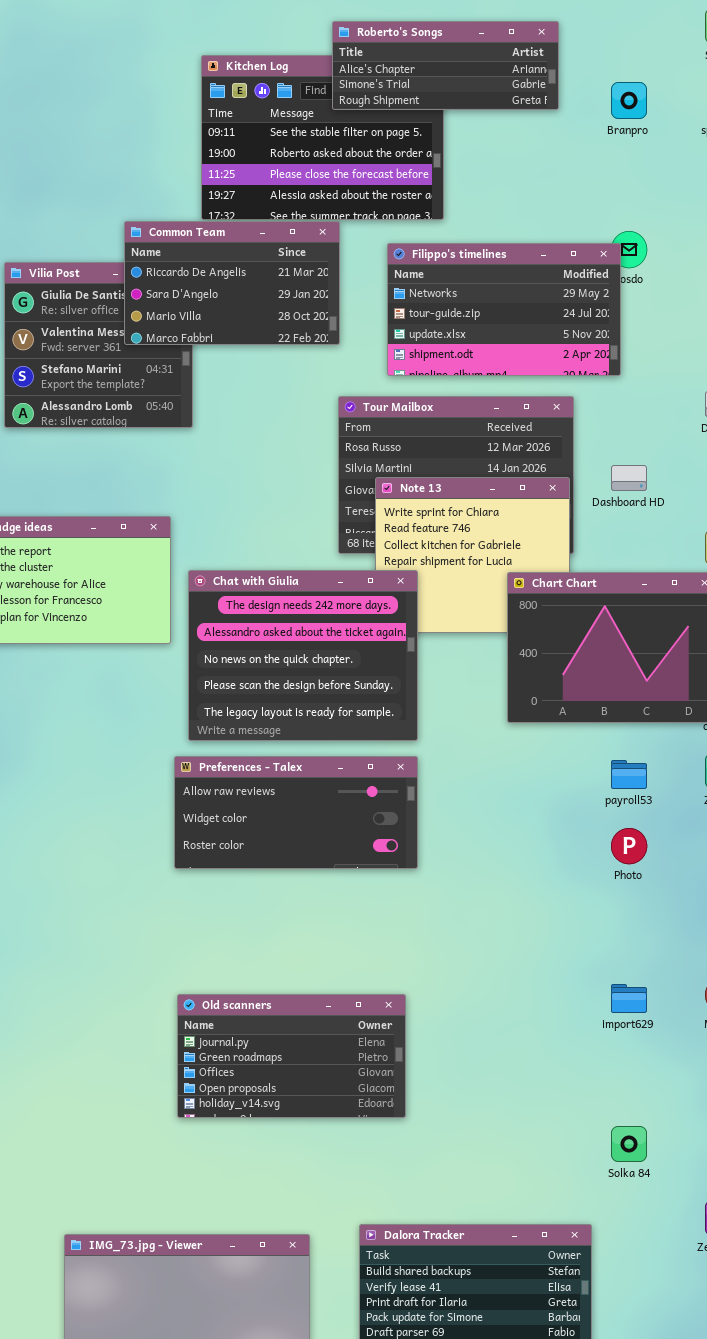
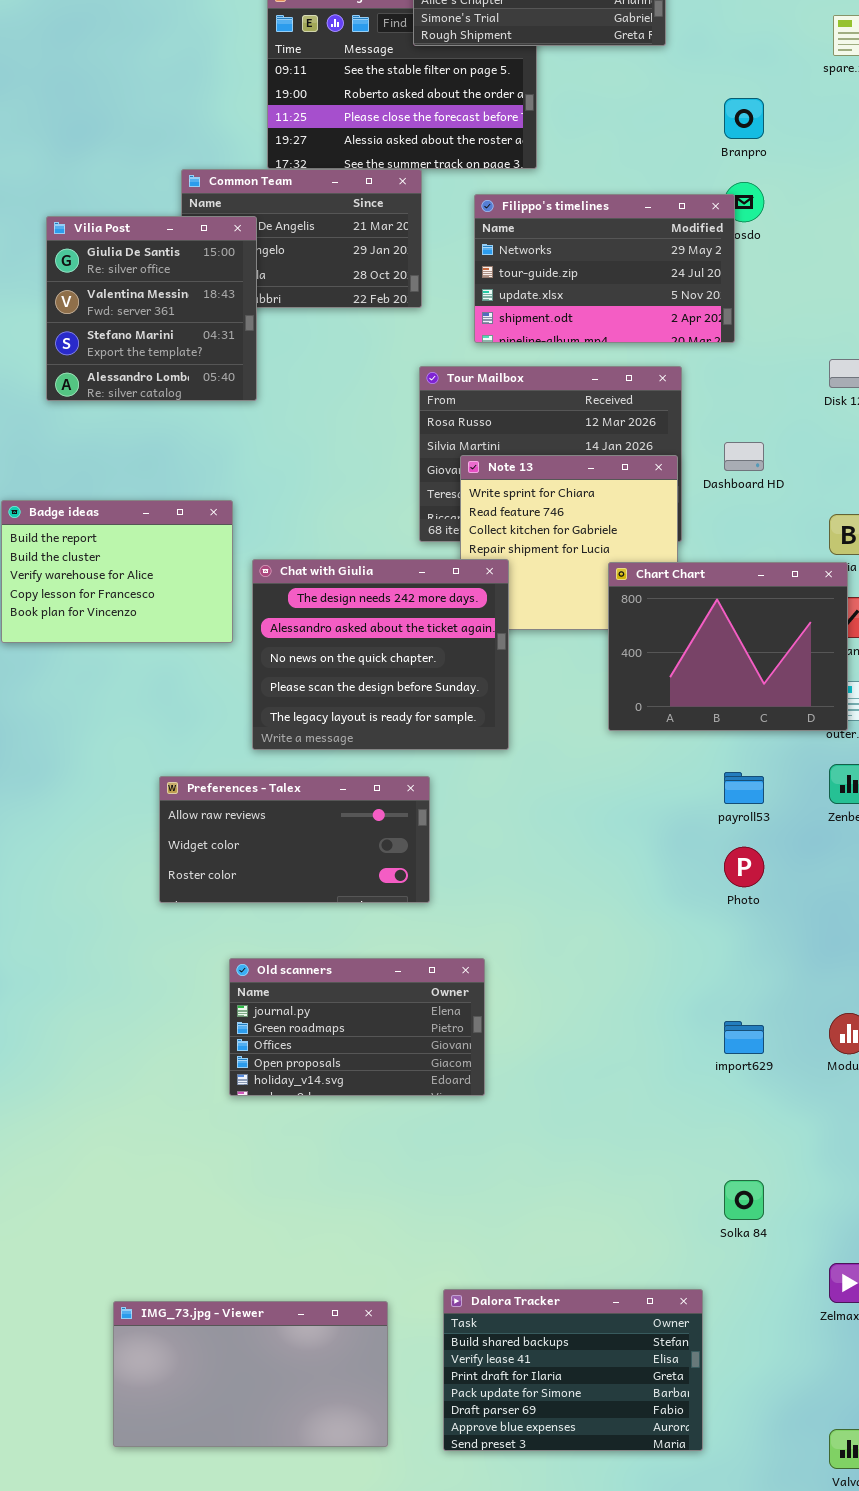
Branpro: [611,82,647,119] -> [724,98,764,139], moved
Vilia Post: [4,262,193,428] -> [46,216,257,401], raised
Preferences - Talex: [174,756,418,869] -> [159,776,430,903], moved
Old scanners: [177,994,406,1118] -> [229,958,485,1096], moved

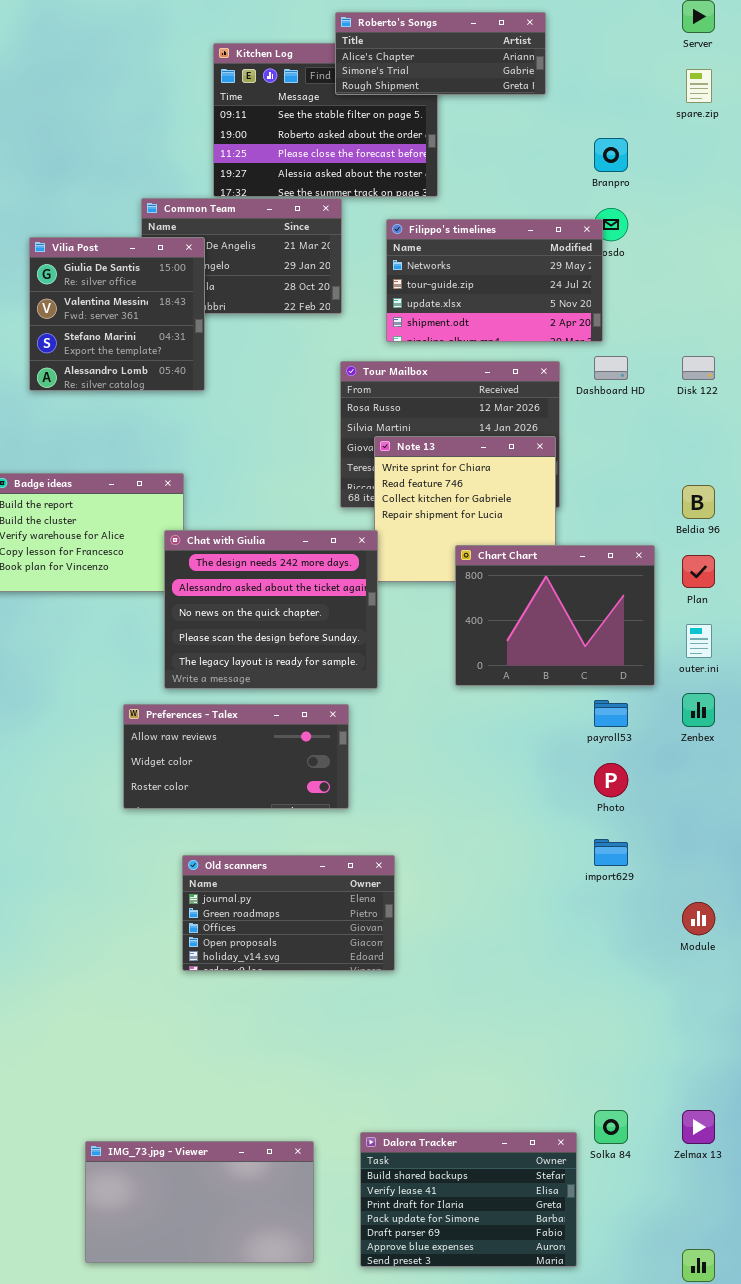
Dashboard HD: [724,442,764,471] -> [594,356,628,380], moved
Chat with Giulia: [252,559,509,750] -> [164,530,378,689], moved
Chart Chart: [608,562,848,731] -> [455,545,655,686], moved
import629: [724,1021,764,1054] -> [594,839,628,866], moved
Solka 84: [724,1180,764,1220] -> [594,1110,628,1144], moved

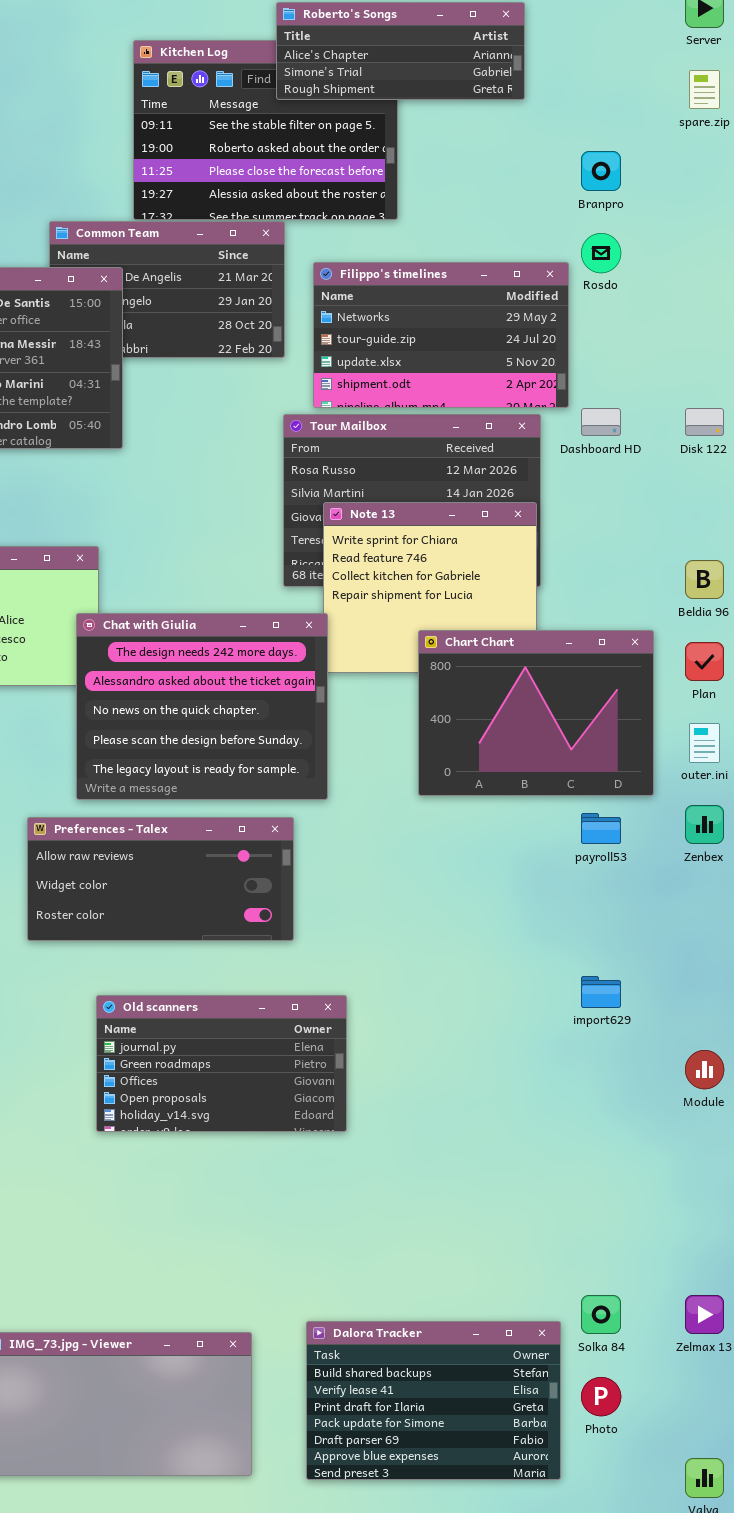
Filippo's timelines: [386,219,603,342] -> [313,262,569,408], moved
Photo: [594,763,628,797] -> [581,1377,621,1416], moved

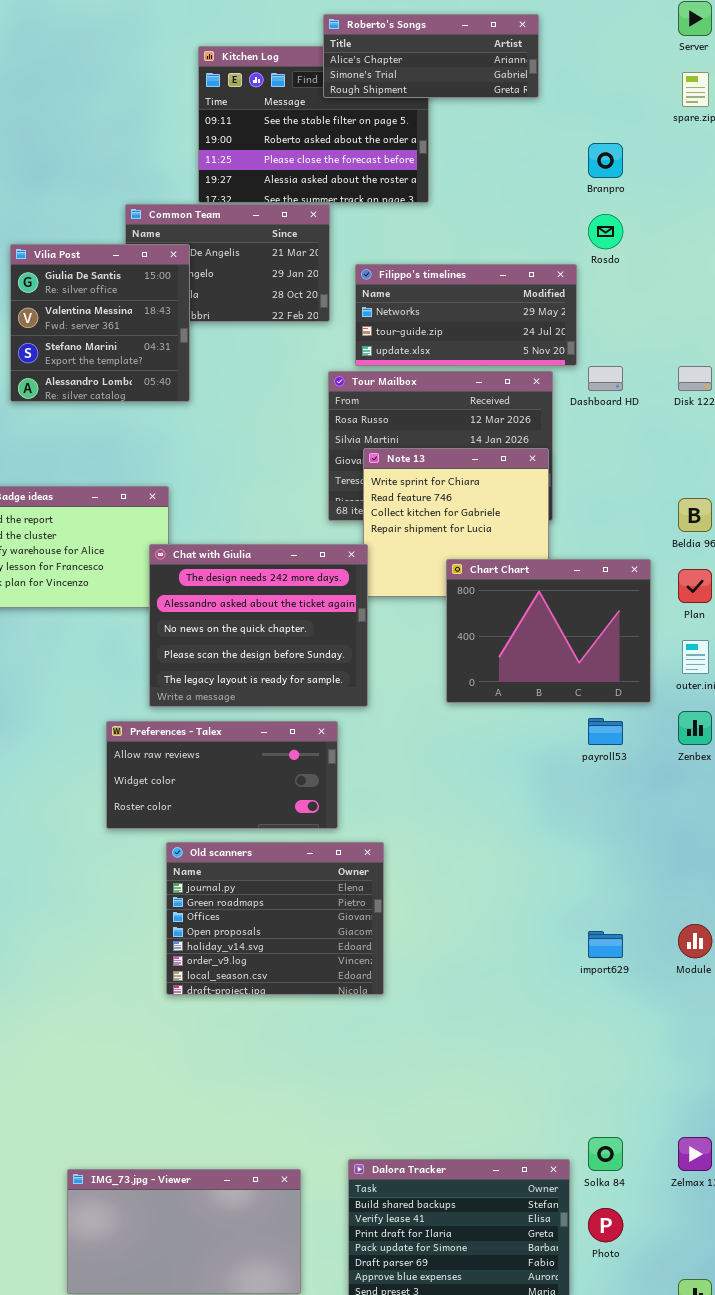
Filippo's timelines: [313,262,569,408] -> [355,264,577,366], resized
import629: [581,976,621,1008] -> [588,931,623,958], moved
Old scanners: [96,995,347,1132] -> [166,842,384,995], resized

